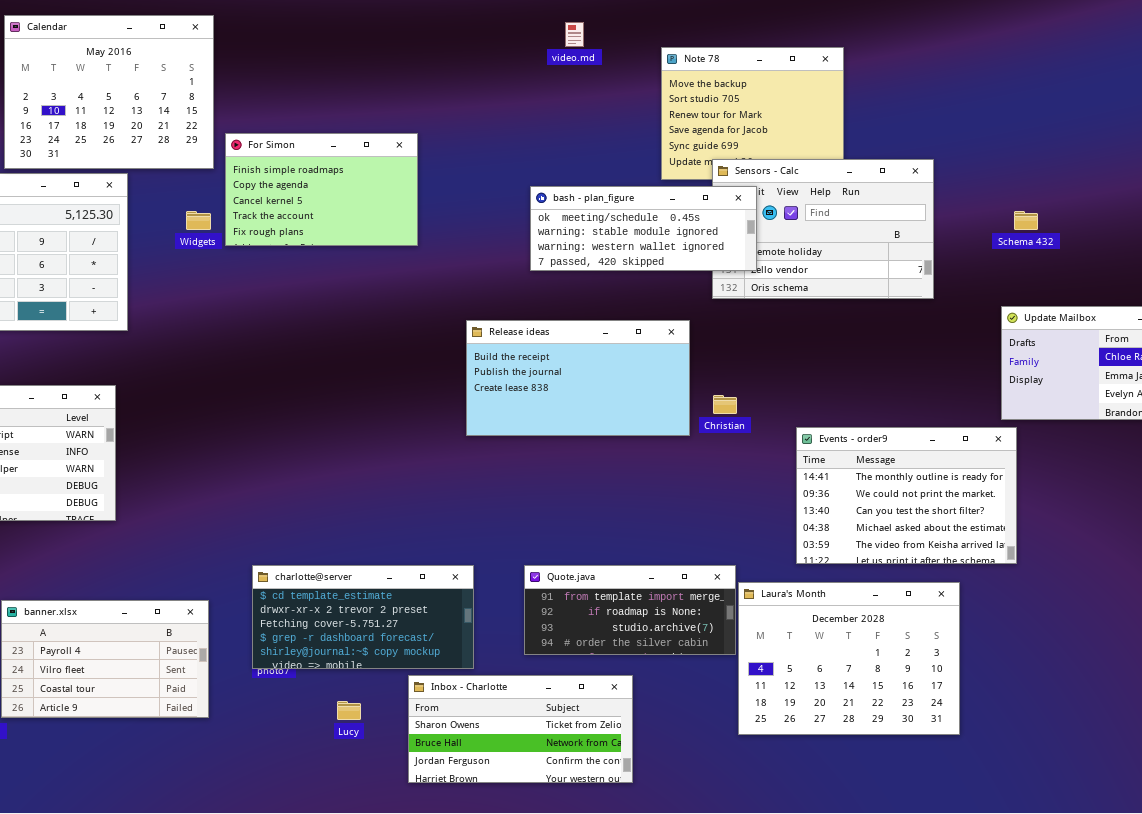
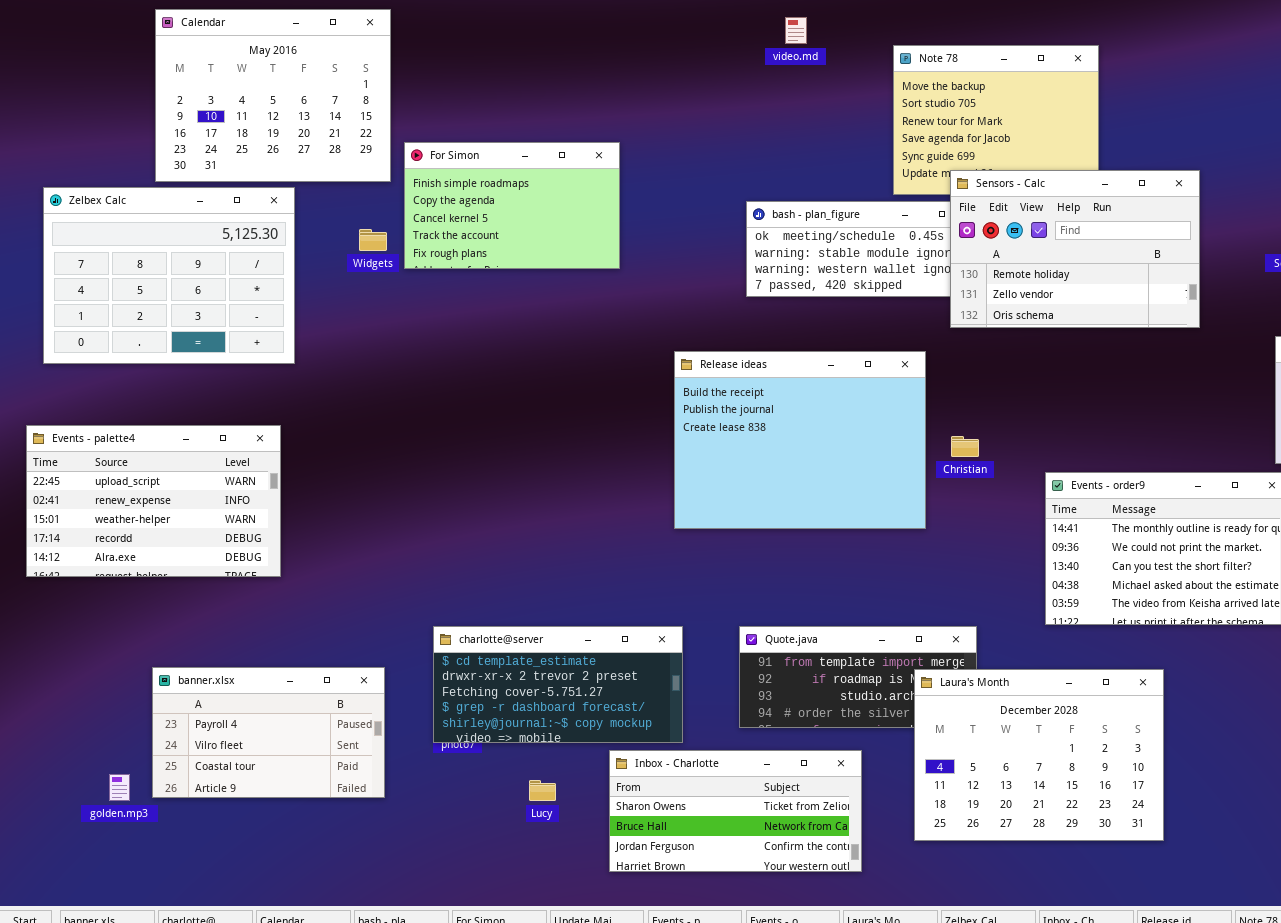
Sensors - Calc: [712,159,934,299] -> [950,170,1200,328], raised
Release ideas: [466,320,690,436] -> [674,351,926,529], resized
Laura's Month: [738,582,960,735] -> [914,669,1164,841], moved

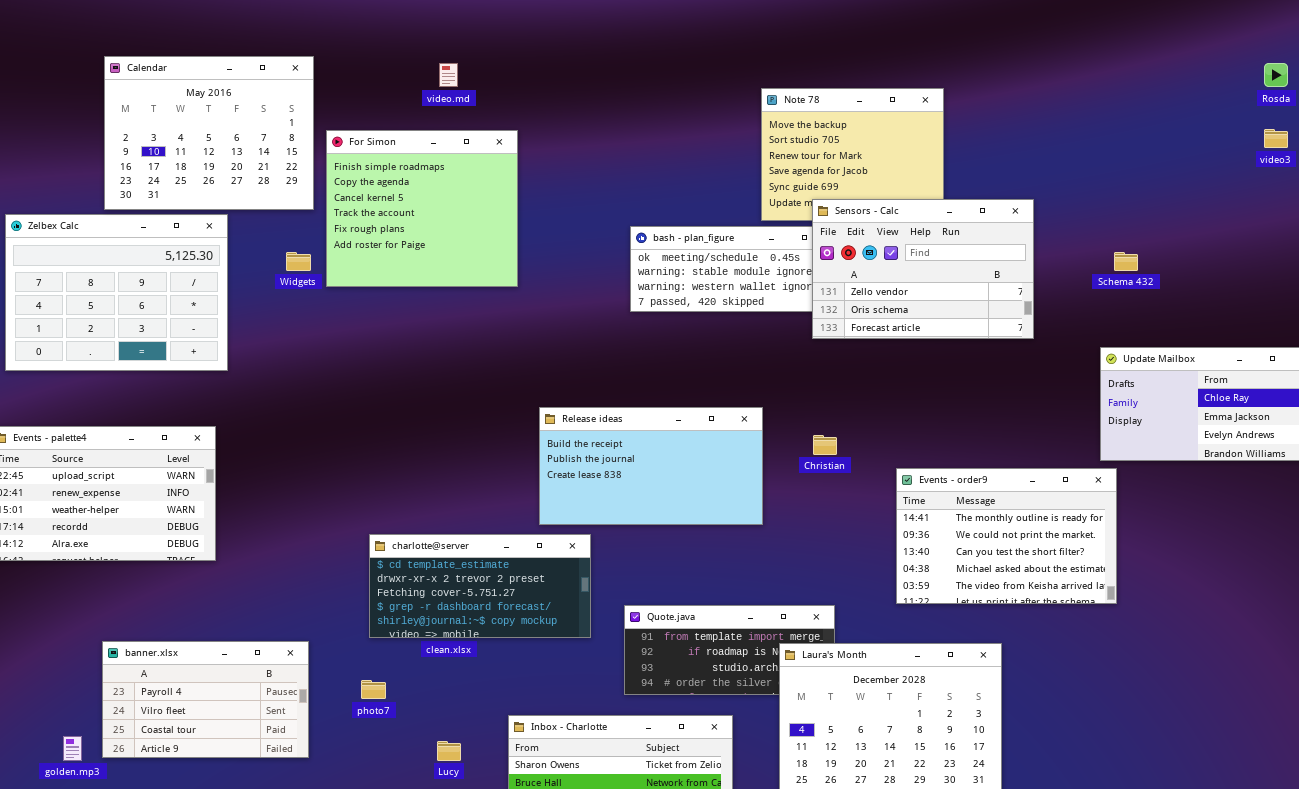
video.md: [785,17,807,44] -> [439,63,458,87], moved
For Simon: [404,142,620,269] -> [326,130,518,287], resized
Sensors - Calc: [950,170,1200,328] -> [812,199,1034,339], scrolled down 1 row
Release ideas: [674,351,926,529] -> [539,407,763,525], moved, resized
charlotte@server: [433,626,683,743] -> [369,534,591,638], moved

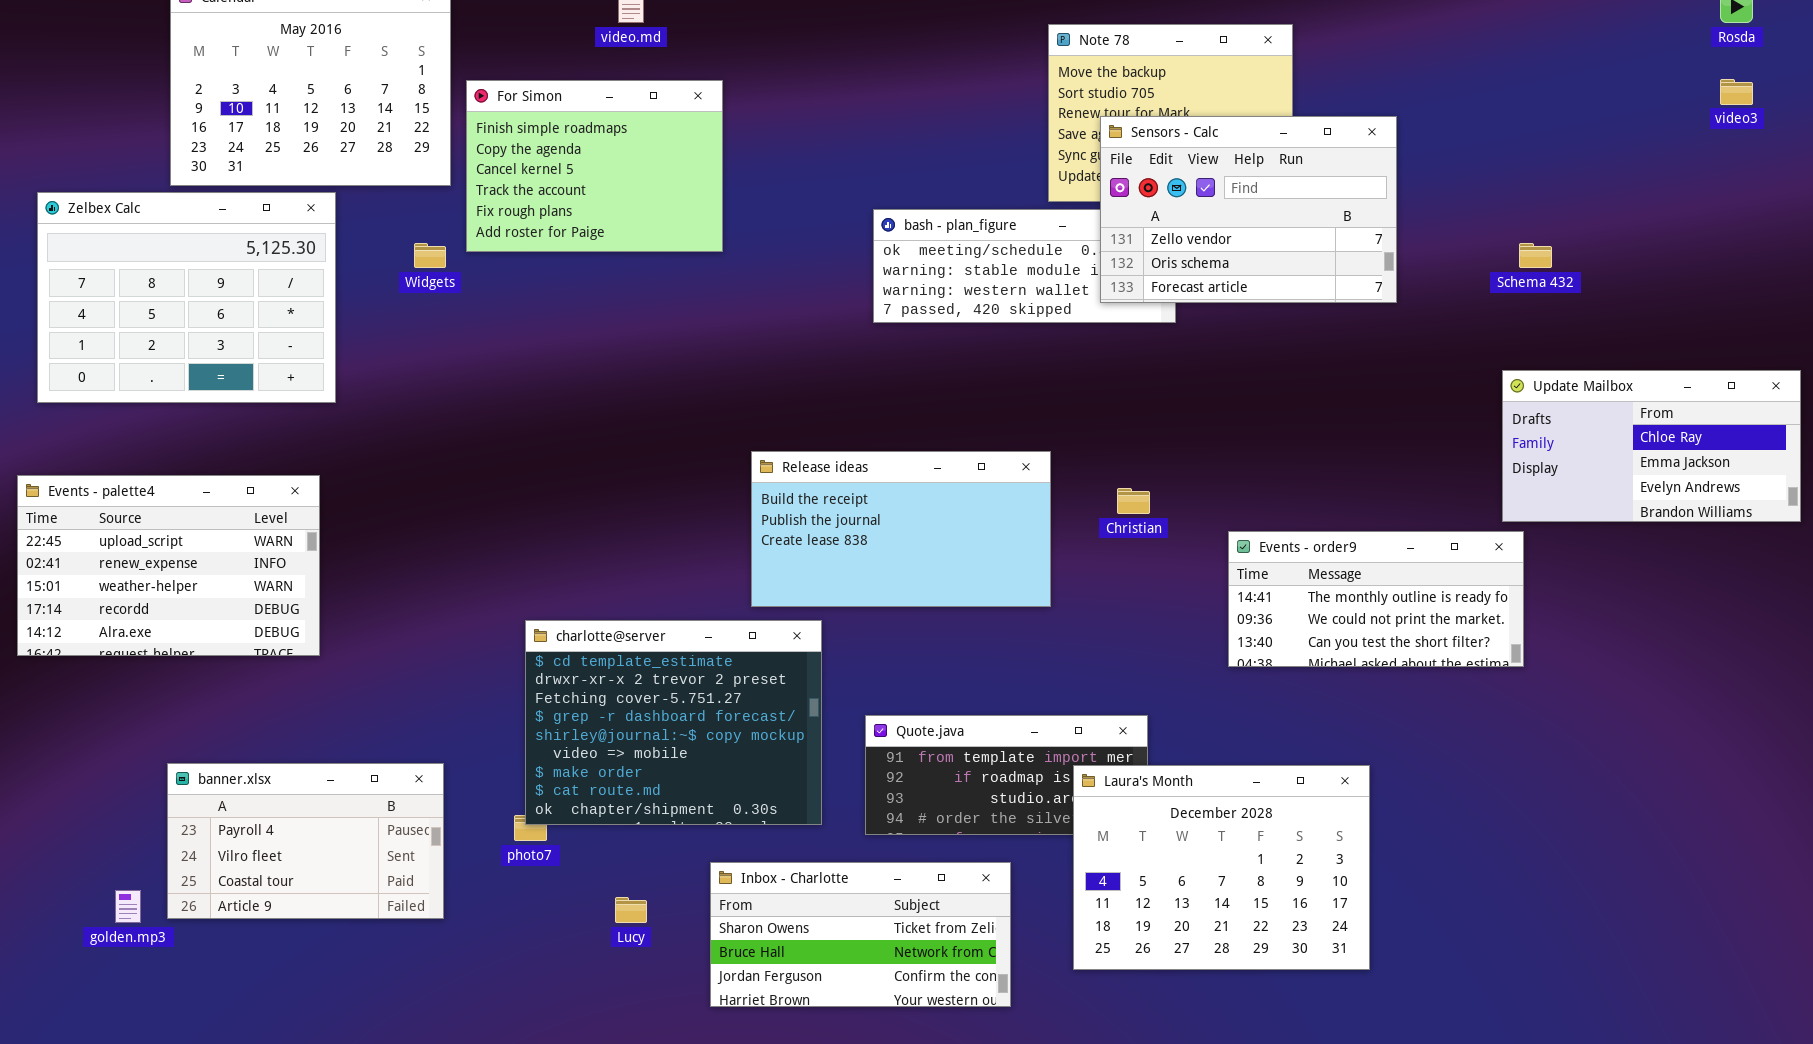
For Simon: [326,130,518,287] -> [466,80,723,252], resized
Sensors - Calc: [812,199,1034,339] -> [1100,116,1397,303], moved
Events - order9: [896,468,1117,604] -> [1228,531,1524,667], resized
charlotte@server: [369,534,591,638] -> [525,620,822,825], resized

